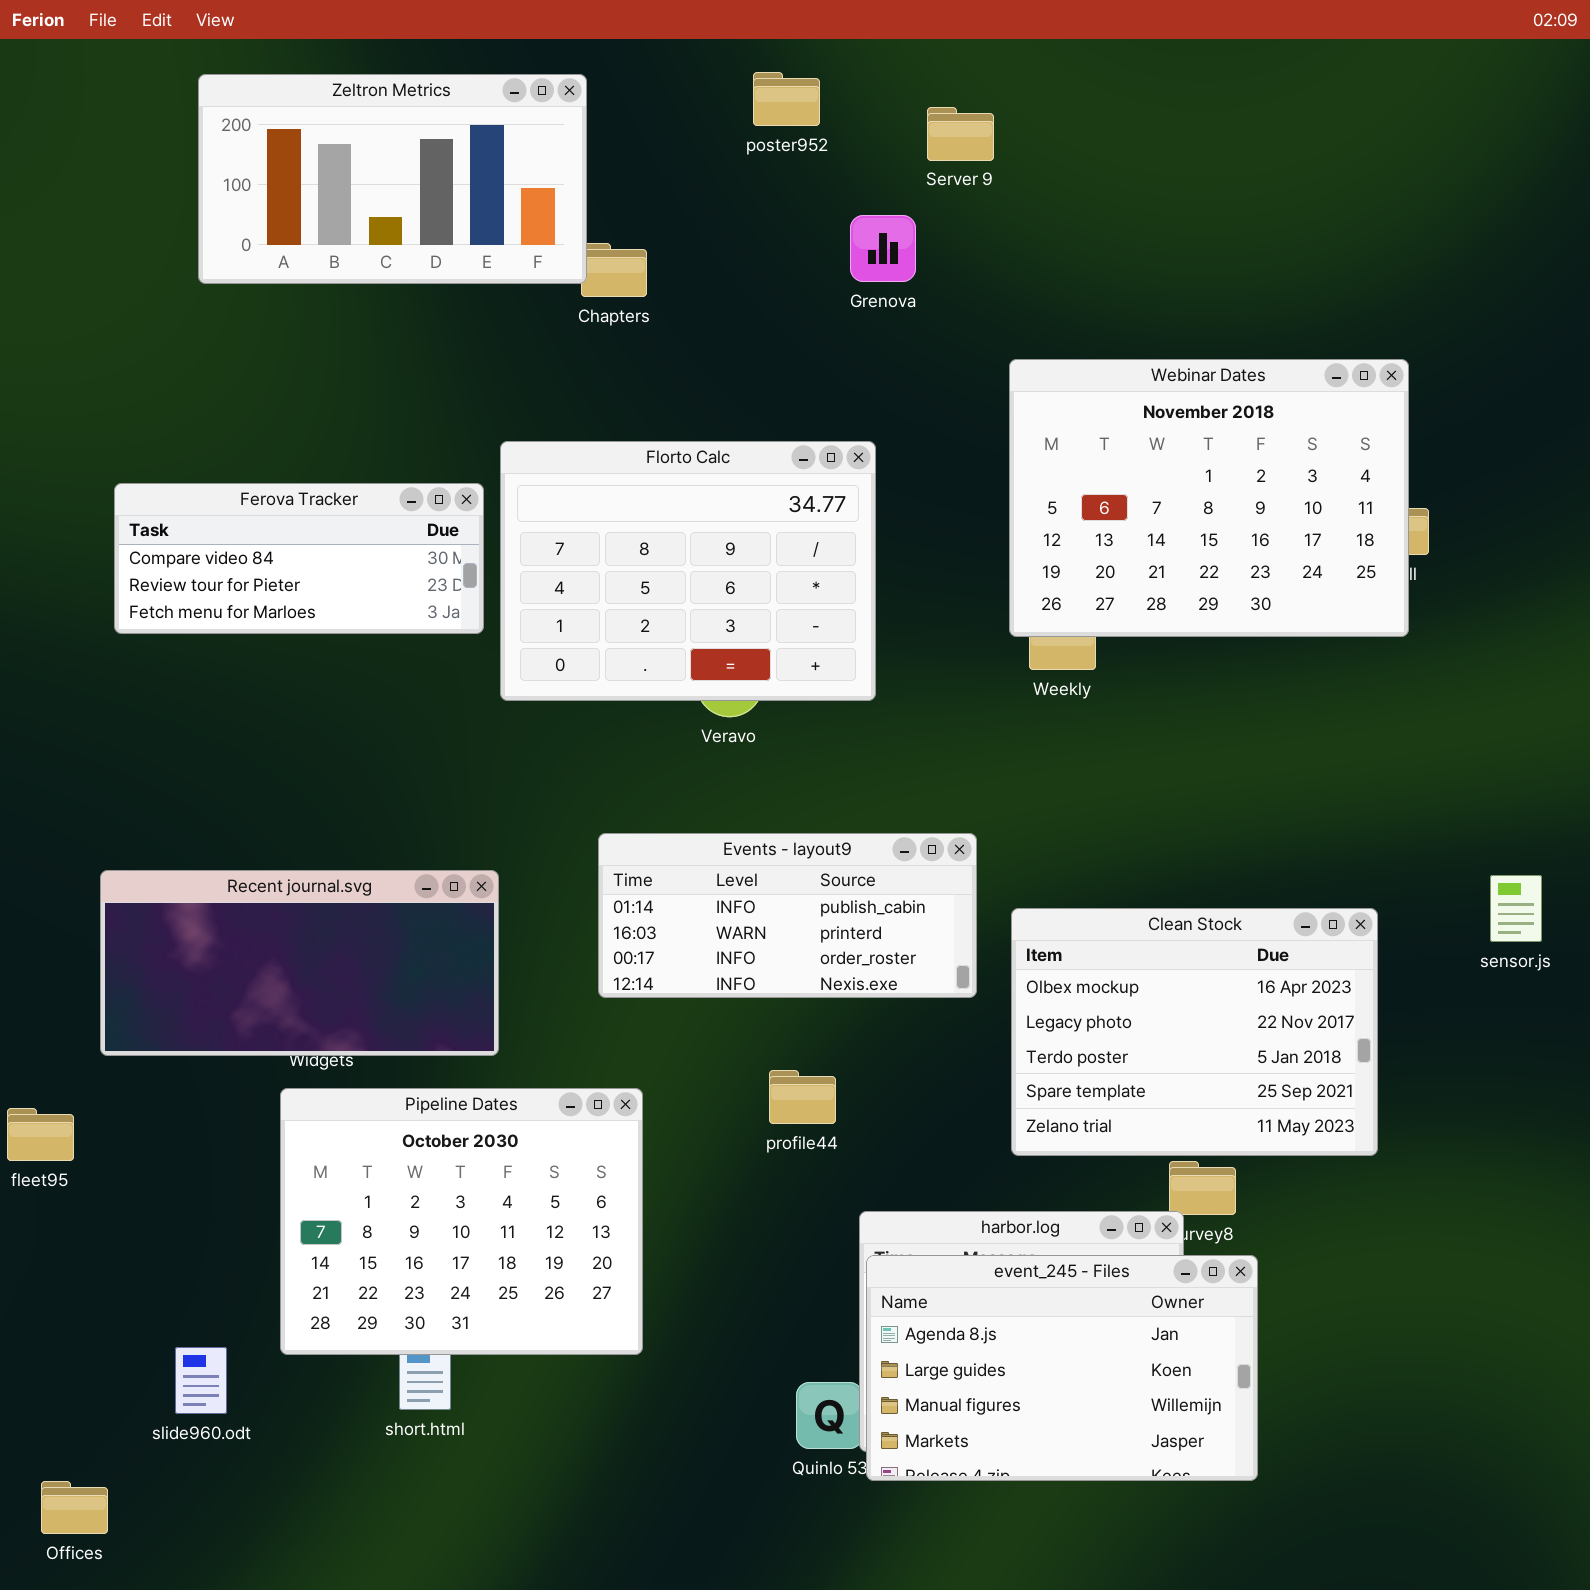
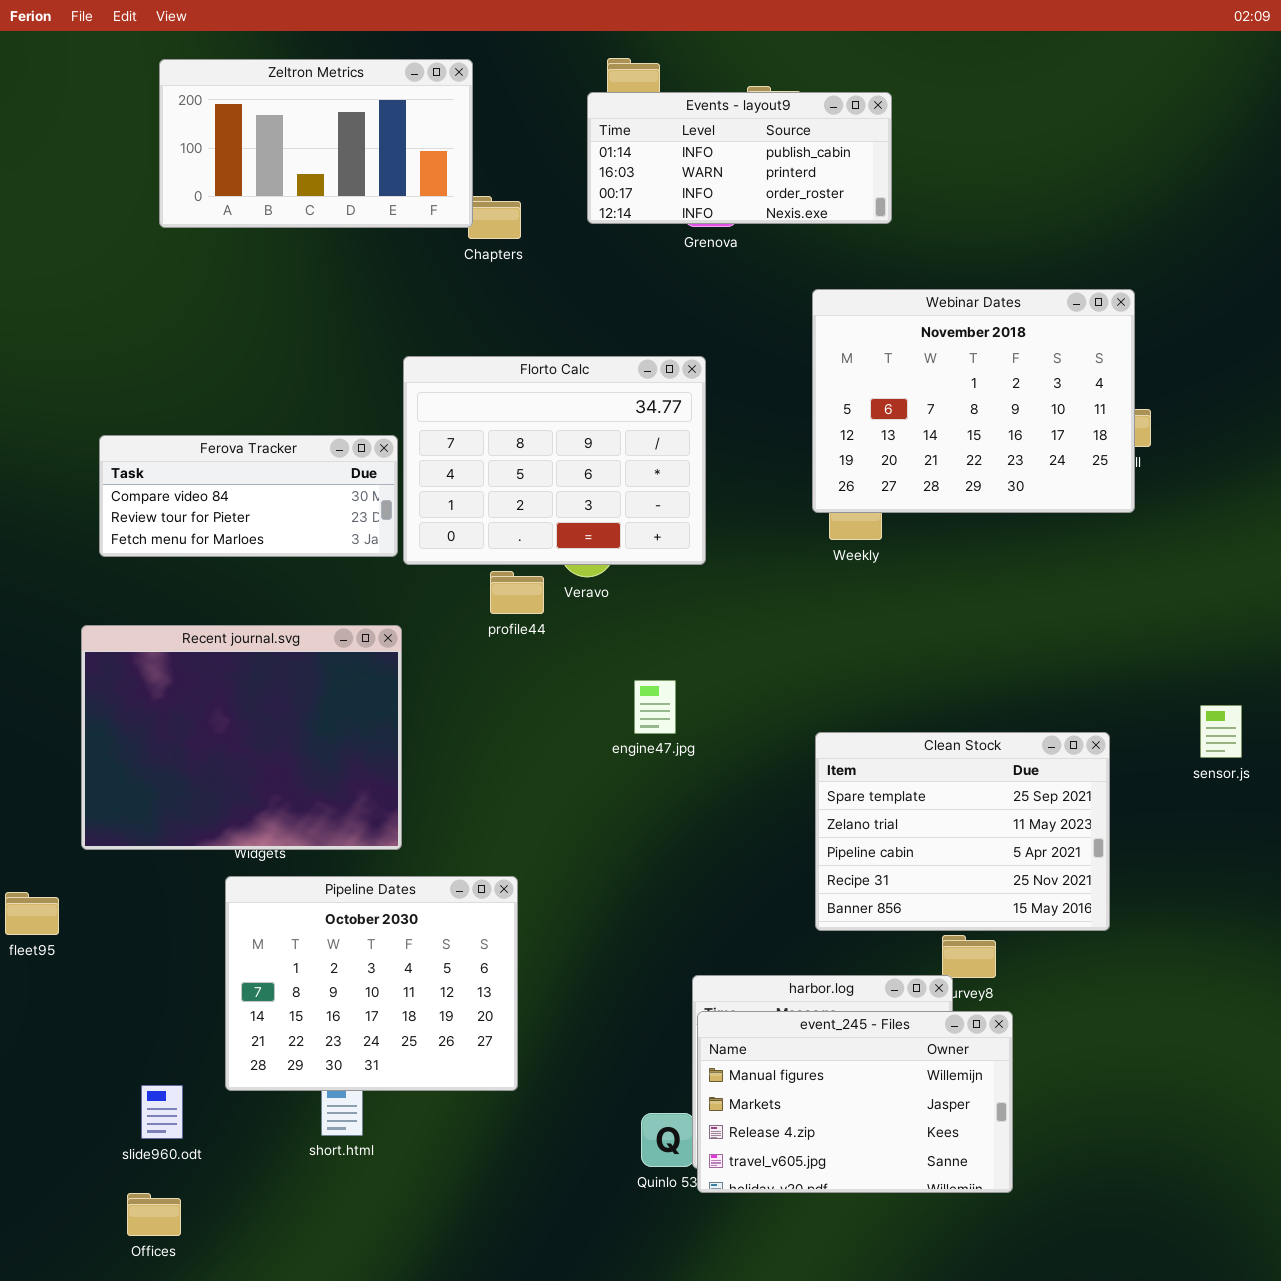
Ferova Tracker: [114,483,484,634] -> [99,435,398,557], moved
Events - layout9: [598,833,977,998] -> [587,92,892,224], moved
Recent journal.svg: [100,870,499,1056] -> [81,625,402,850], resized
Clean Stock: [1011,908,1378,1156] -> [815,732,1110,931], scrolled down 3 rows
profile44: [769,1070,836,1124] -> [490,571,544,614], moved
event_245 - Files: [866,1255,1258,1481] -> [697,1011,1013,1193], scrolled down 2 rows
Offices: [41,1481,108,1534] -> [127,1193,181,1236], moved

